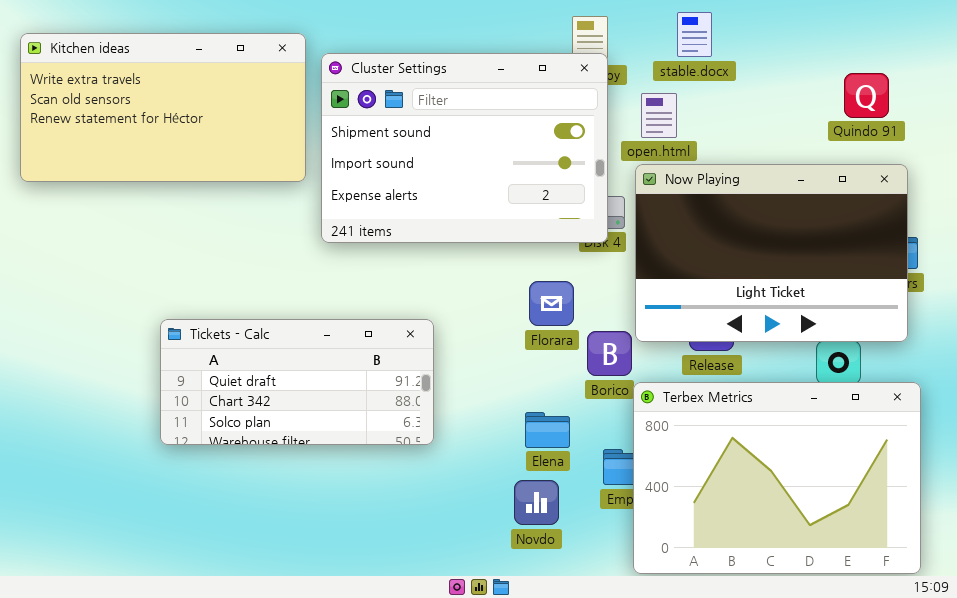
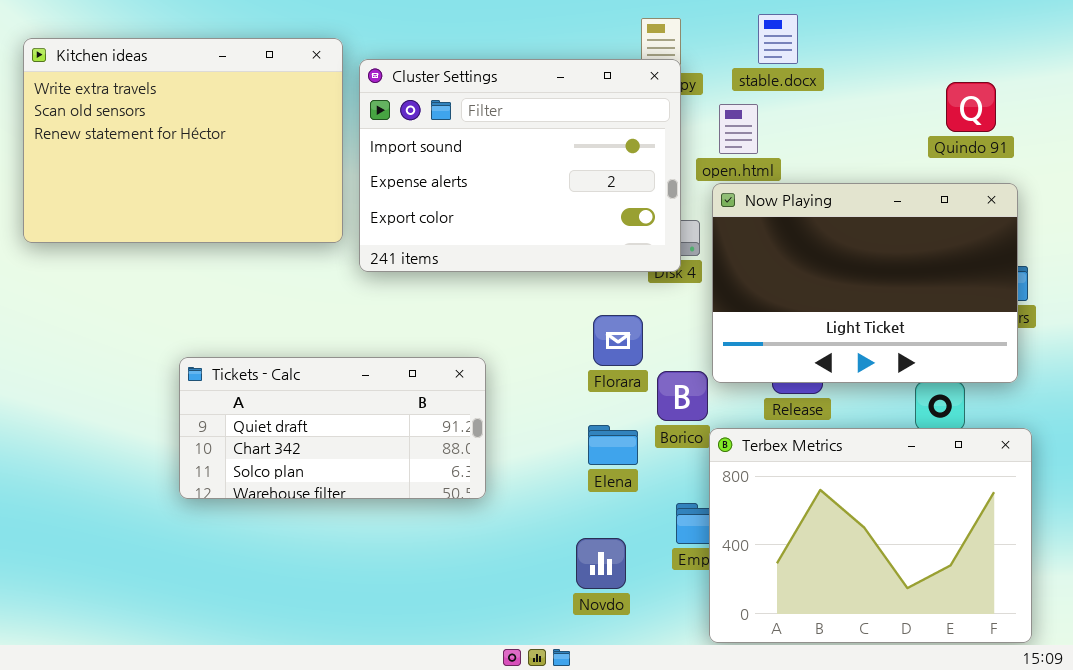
Kitchen ideas: [20,33,306,182] -> [23,38,343,243], resized
Cluster Settings: [321,53,608,243] -> [359,59,681,272], scrolled down 1 row
Elena: [525,412,570,448] -> [588,425,638,465], moved

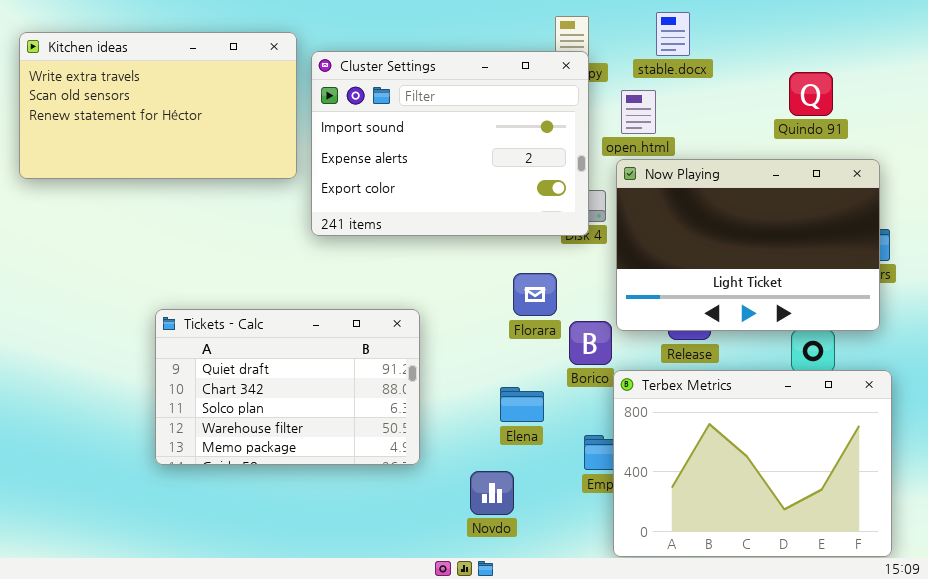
Kitchen ideas: [23,38,343,243] -> [19,32,297,179], resized
Quindo 91: [946,82,996,132] -> [789,72,833,116], moved
Tickets - Calc: [179,357,486,499] -> [155,309,420,465], resized
Elena: [588,425,638,465] -> [500,387,544,422], moved
Novdo: [576,538,626,589] -> [470,471,514,515], moved

